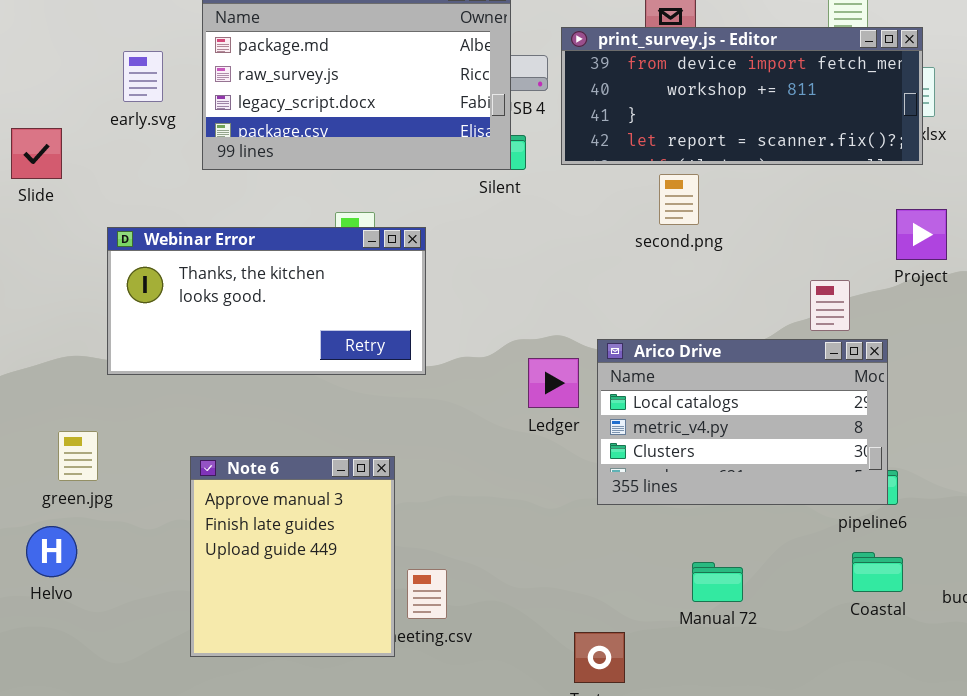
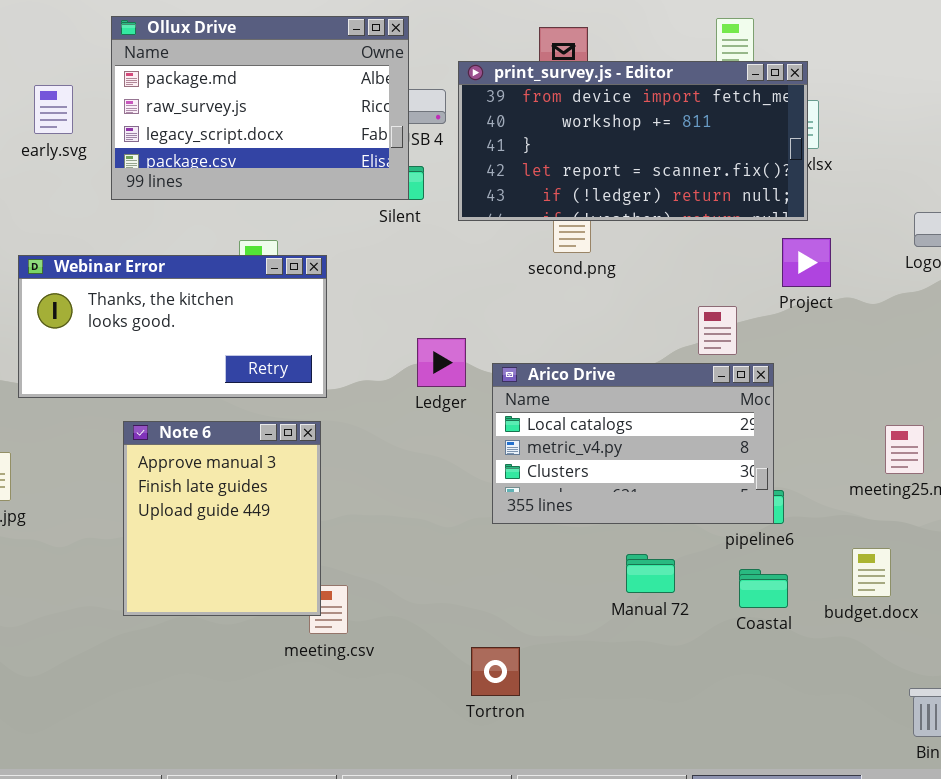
print_survey.js - Editor: [561,27,923,165] -> [458,61,808,221], resized
Ledger: [528,358,579,408] -> [417,338,466,387], moved
Note 6: [190,456,395,657] -> [123,421,321,616], moved
Manual 72: [692,562,743,602] -> [626,554,675,593], moved

